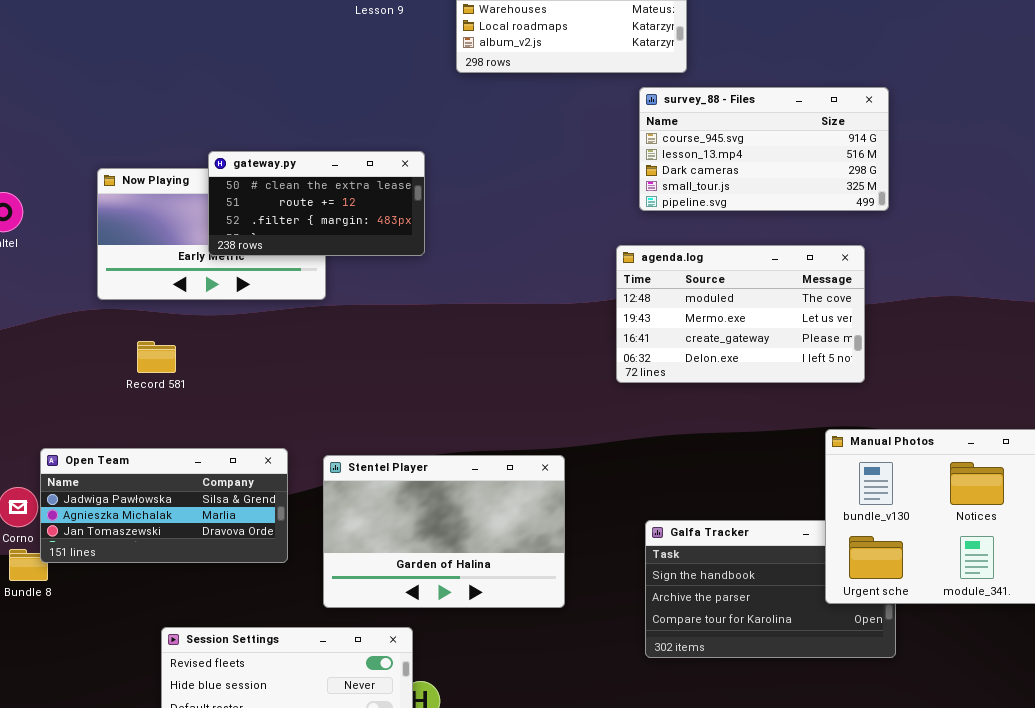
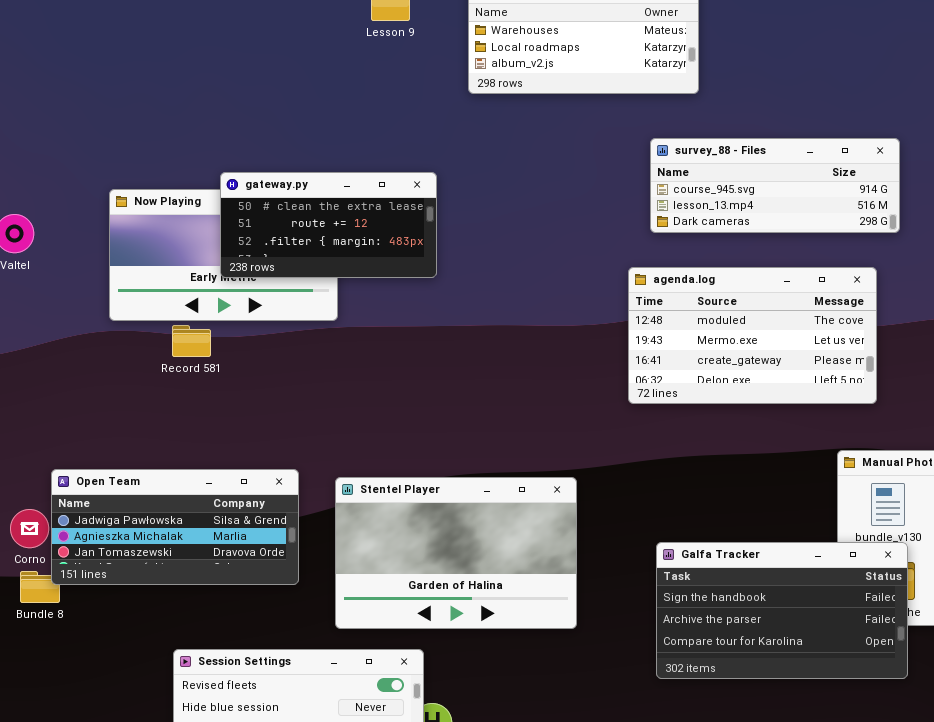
survey_88 - Files: [639,87,889,211] -> [650,138,900,233], resized
Record 581: [137,341,176,373] -> [172,325,211,357], moved
Galfa Tracker: [645,520,896,658] -> [656,542,908,679], raised

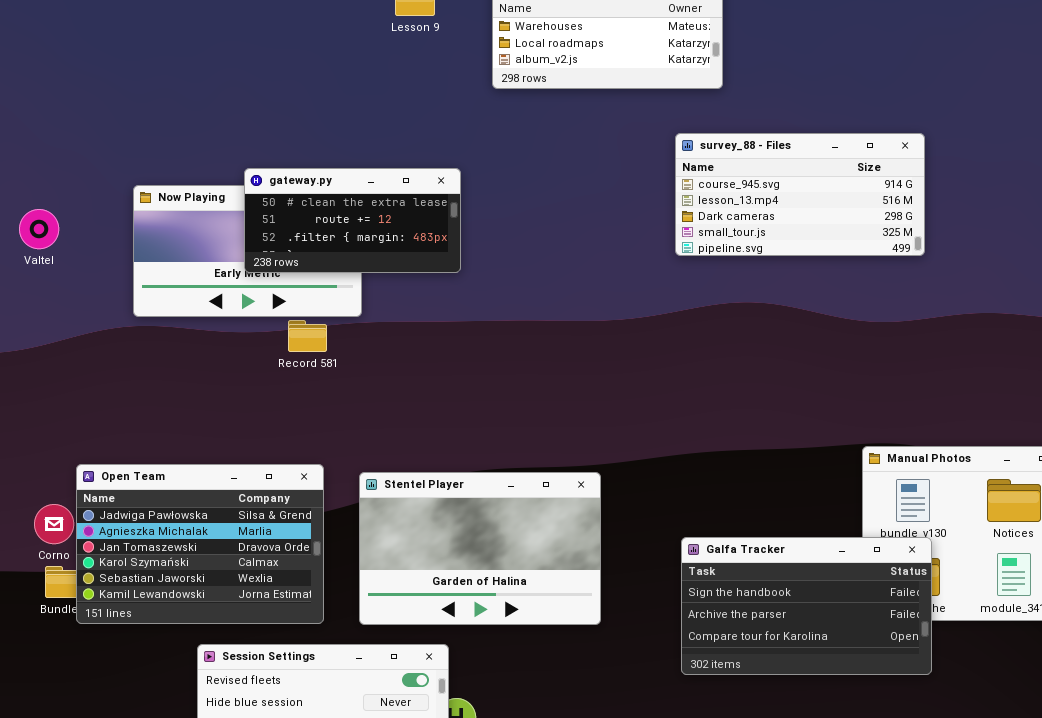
survey_88 - Files: [650,138,900,233] -> [675,133,925,256], resized
agenda.log: [628,267,877,404] -> none, closed
Record 581: [172,325,211,357] -> [288,320,327,352], moved
Open Team: [51,469,299,585] -> [76,464,324,624], resized

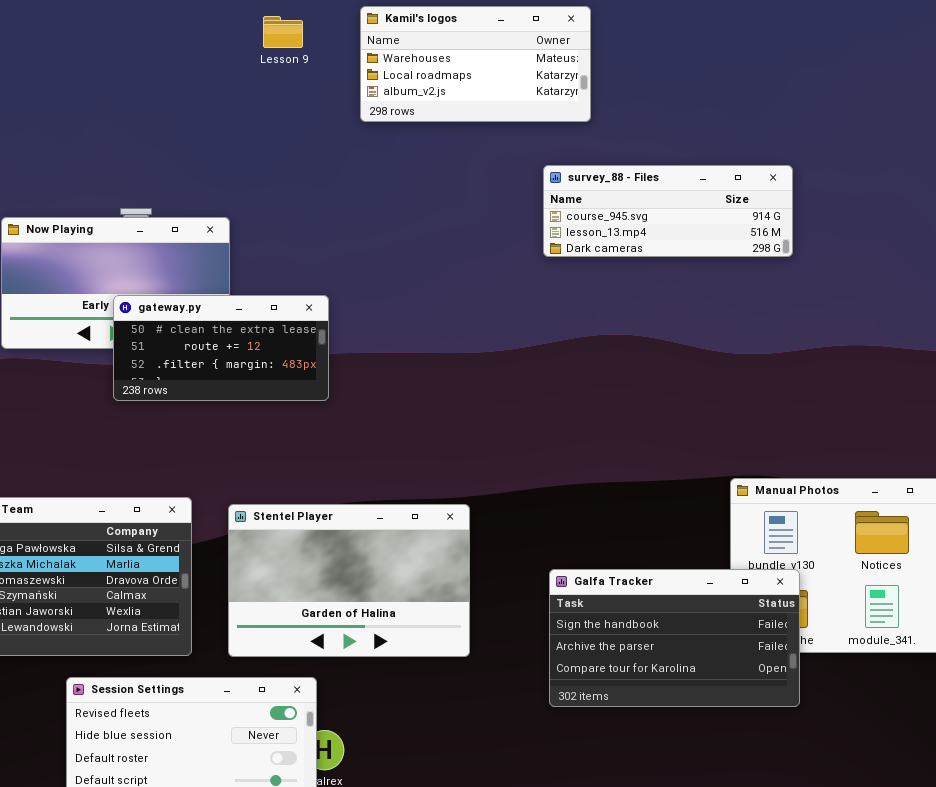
survey_88 - Files: [675,133,925,256] -> [543,165,793,257], resized
gateway.py: [244,168,461,273] -> [113,295,329,401], moved

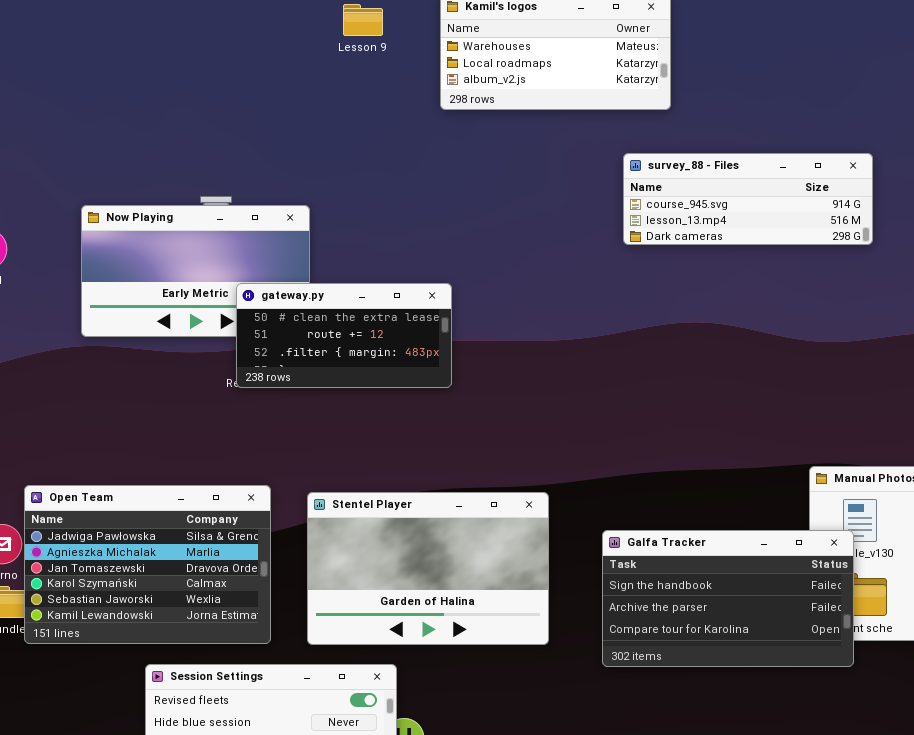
gateway.py: [113,295,329,401] -> [236,283,452,388], moved
Galfa Tracker: [549,569,800,707] -> [602,530,854,667], moved

